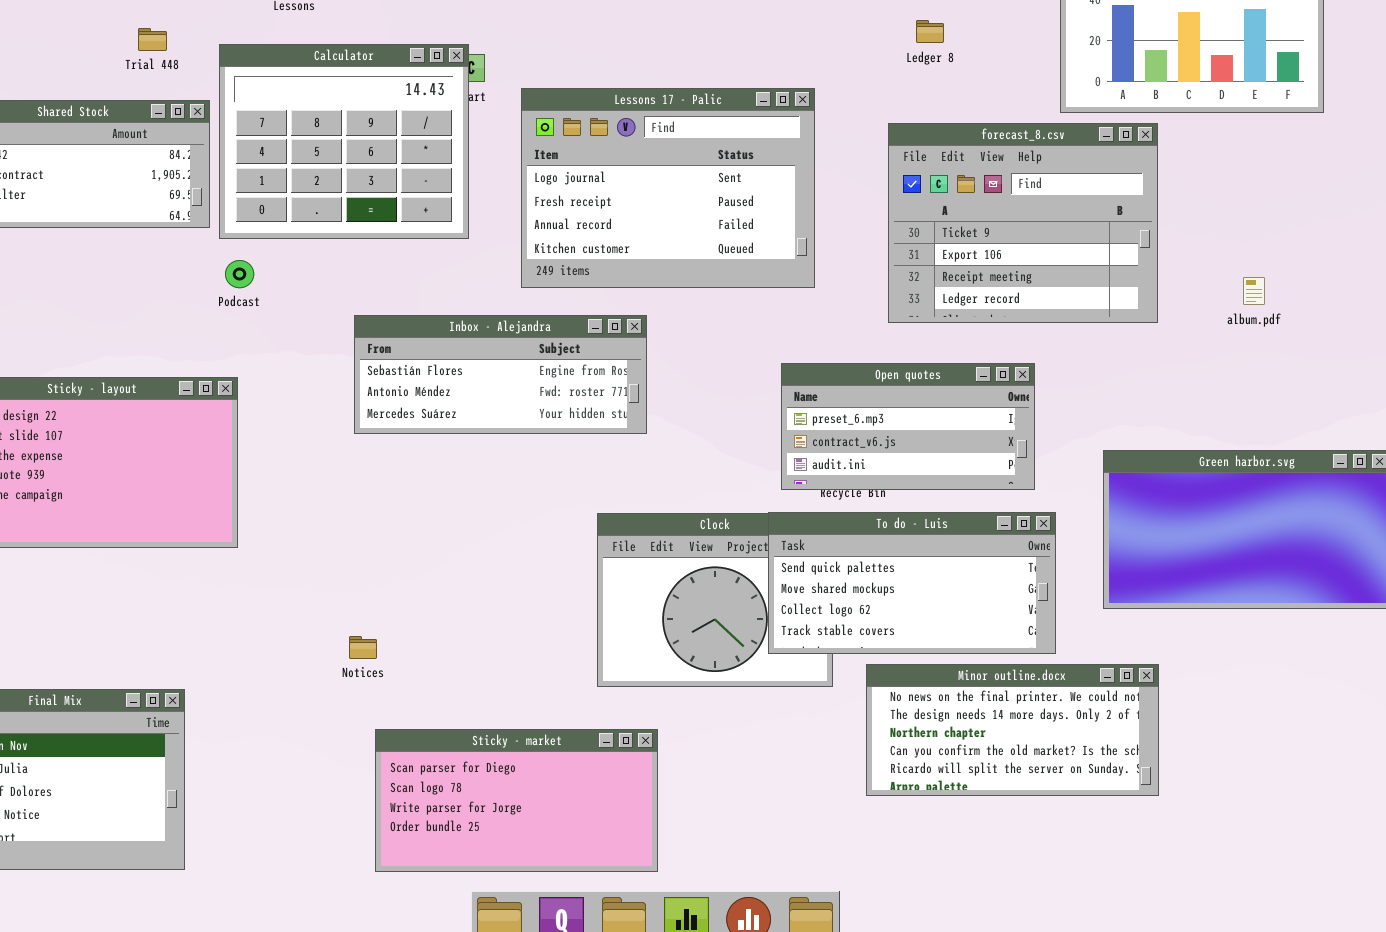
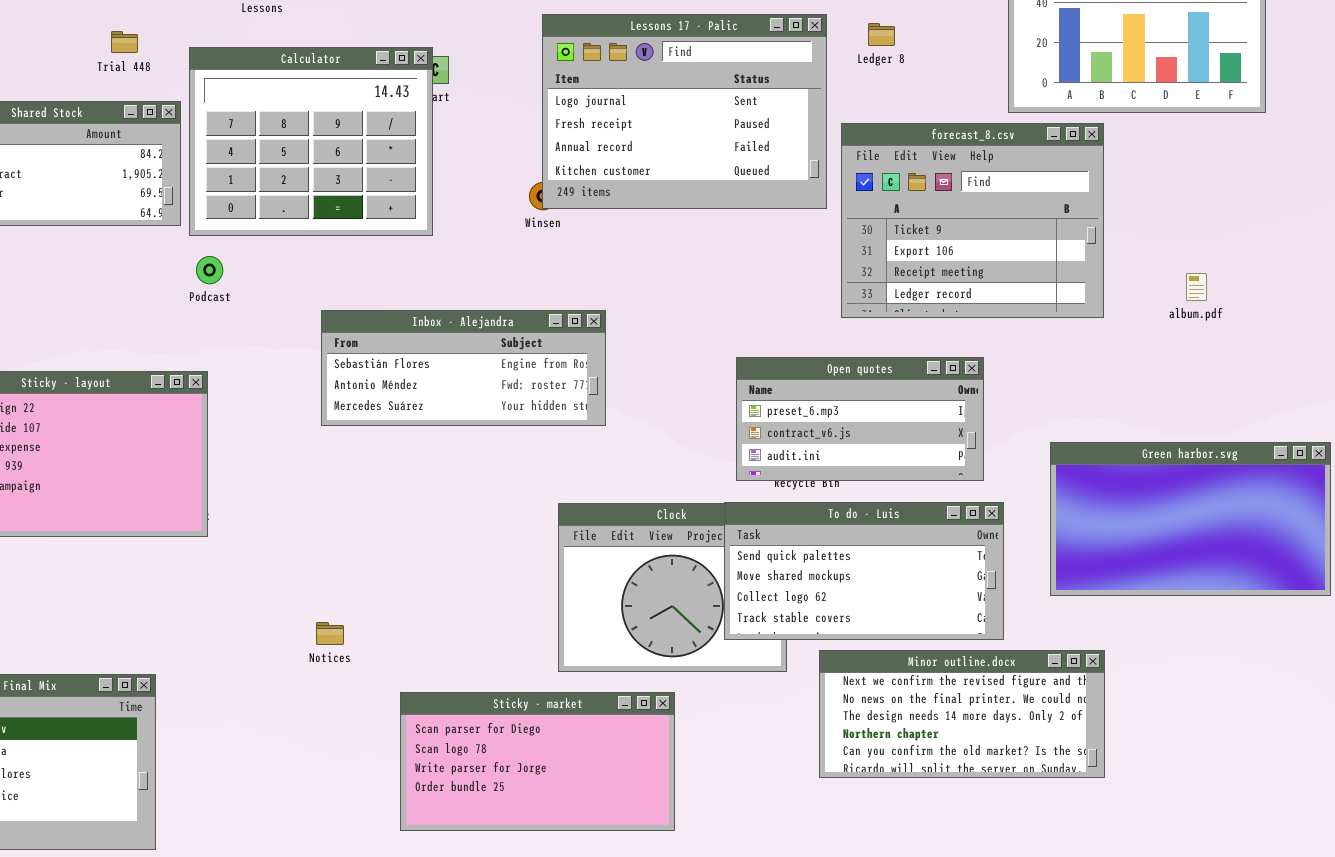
Lessons 17 - Palic: [521,88,815,288] -> [542,14,827,209], moved
Minor outline.docx: [866,664,1159,796] -> [819,650,1105,778], scrolled up 1 row
Sticky - market: [375,729,658,872] -> [400,692,675,831], moved

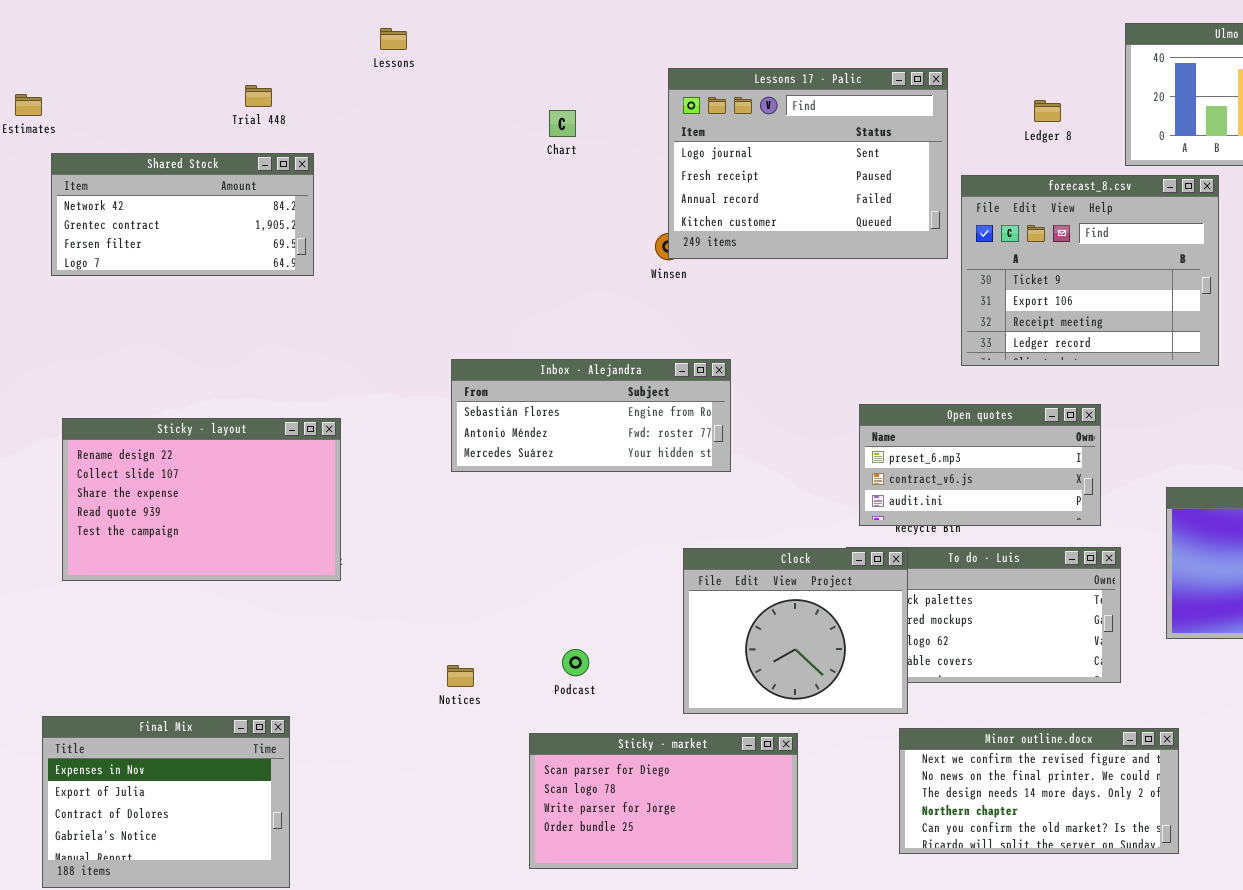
Ledger 8: [868,23,895,46] -> [1034,100,1061,122], moved
Calculator: [189,47,433,236] -> none, closed
Podcast: [196,256,223,284] -> [562,649,589,676], moved
Clock: [558,503,787,672] -> [683,548,908,714], raised
Minor outline.docx: [819,650,1105,778] -> [899,728,1179,854], moved

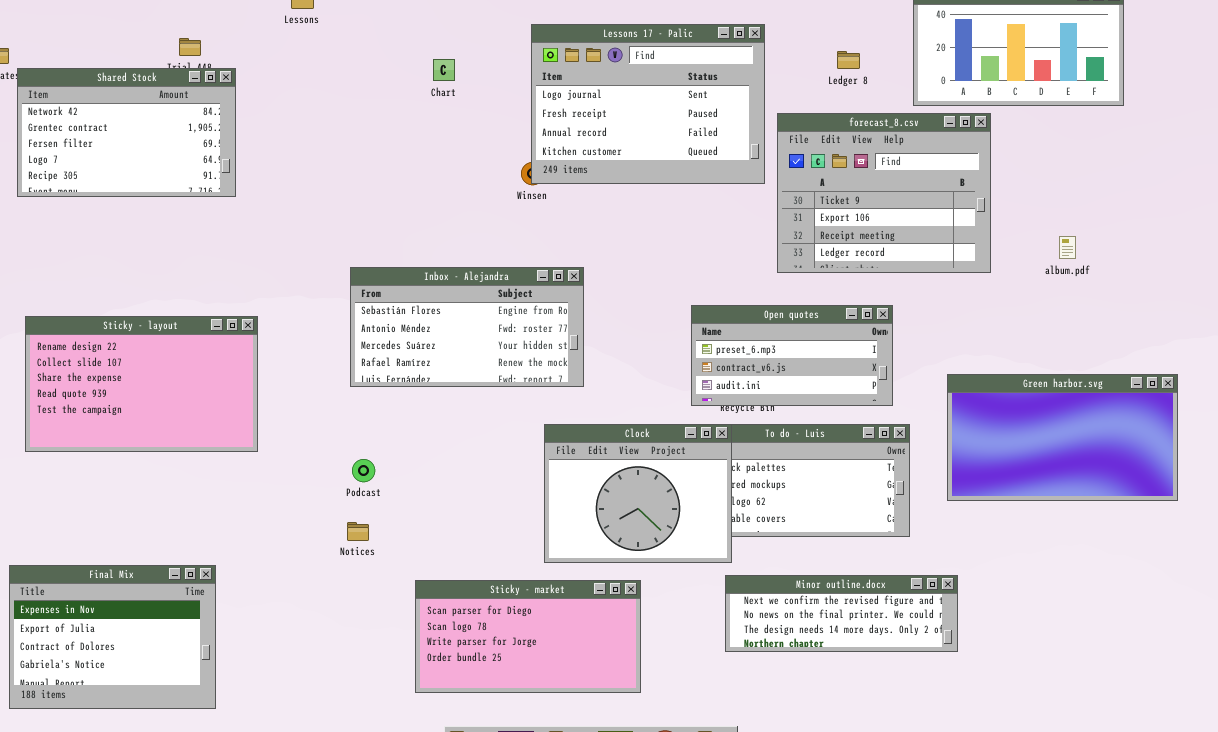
Shared Stock: [51,153,314,276] -> [17,68,236,197], resized
Inbox - Alejandra: [451,359,731,472] -> [350,267,584,387], resized
Podcast: [562,649,589,676] -> [352,459,375,482], moved
Minor outline.docx: [899,728,1179,854] -> [725,575,958,652], resized

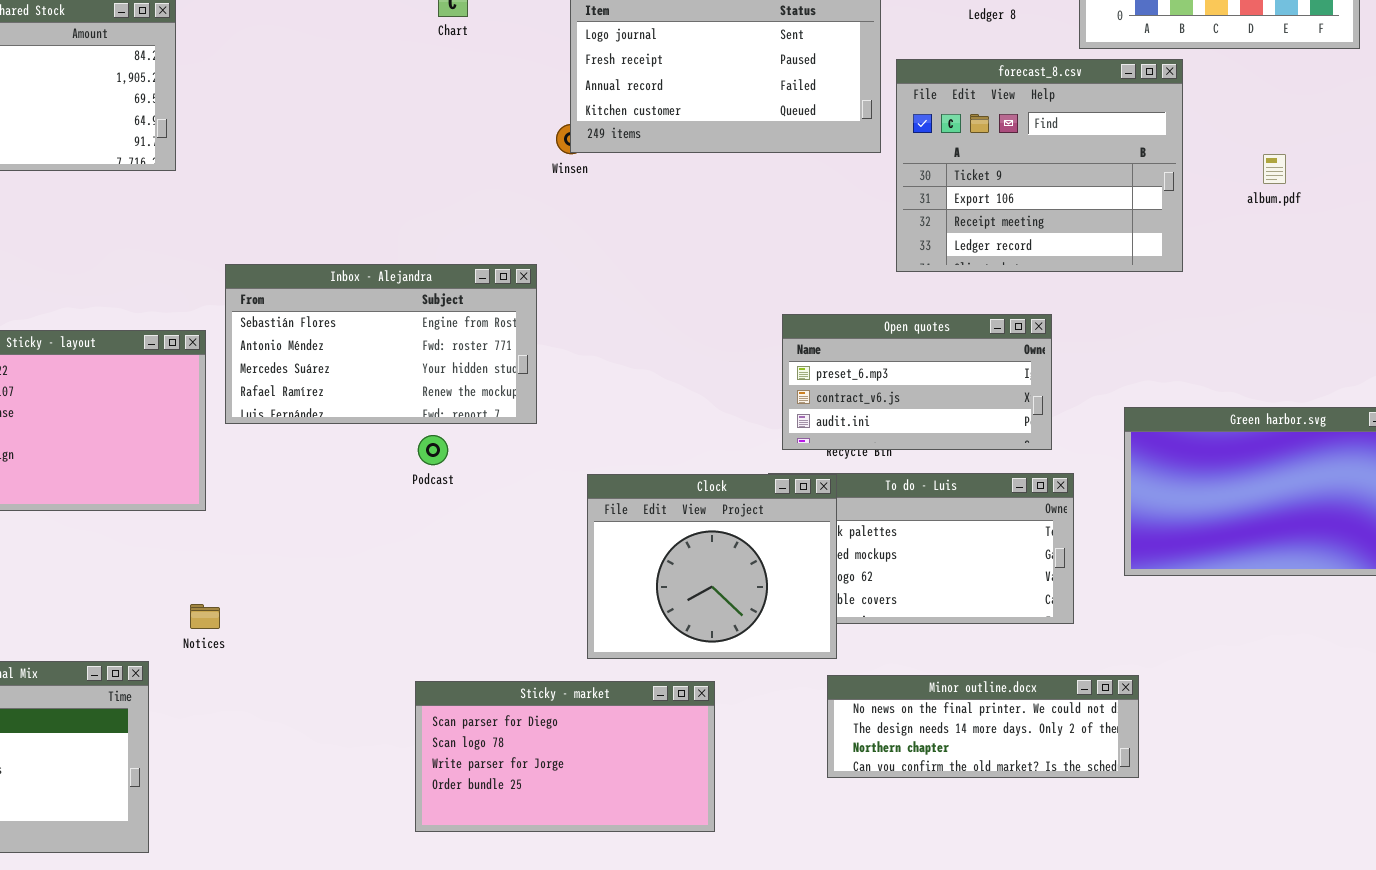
album.pdf: [1059,236,1076,259] -> [1263,154,1286,184], moved
Inbox - Alejandra: [350,267,584,387] -> [225,264,537,424], moved
Podcast: [352,459,375,482] -> [418,435,448,465], moved
Notices: [347,522,369,541] -> [190,604,220,629], moved
Minor outline.docx: [725,575,958,652] -> [827,675,1139,778], scrolled down 1 row

